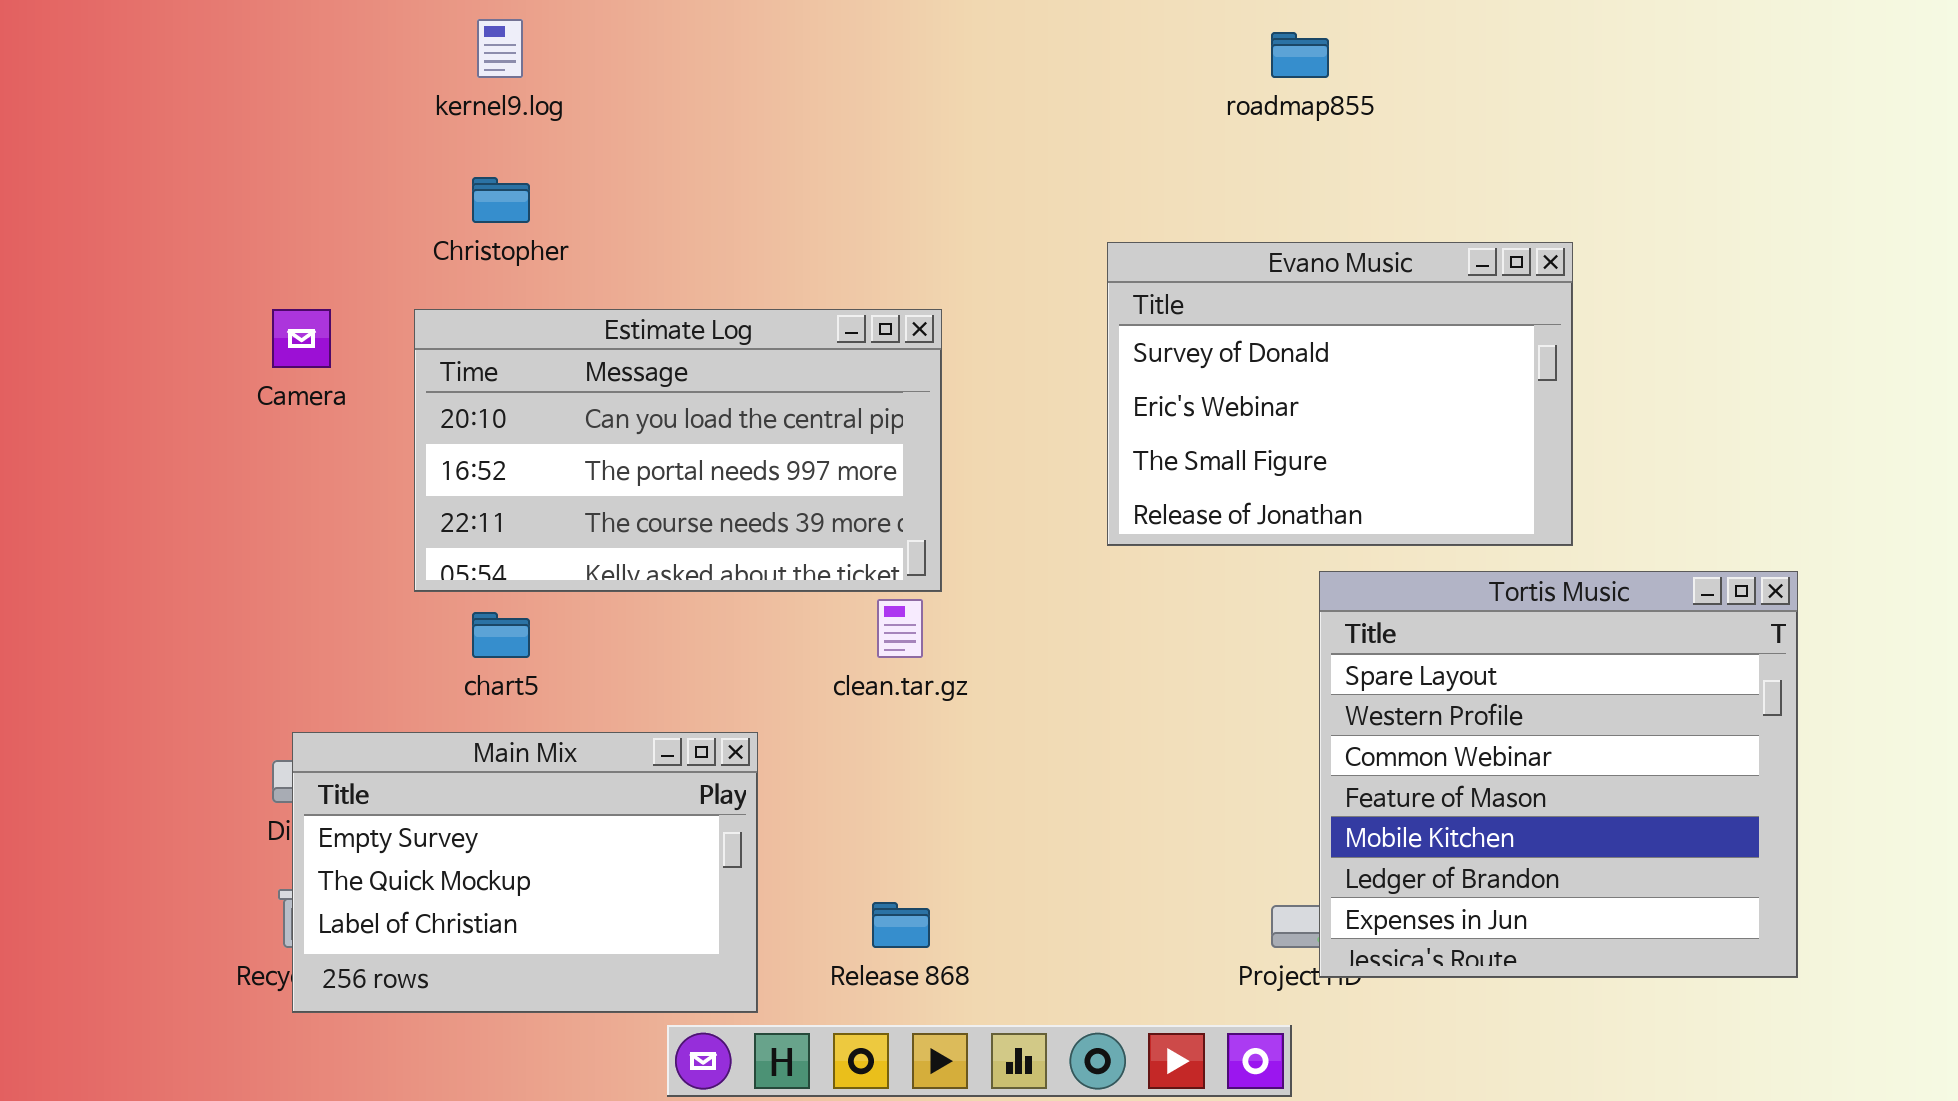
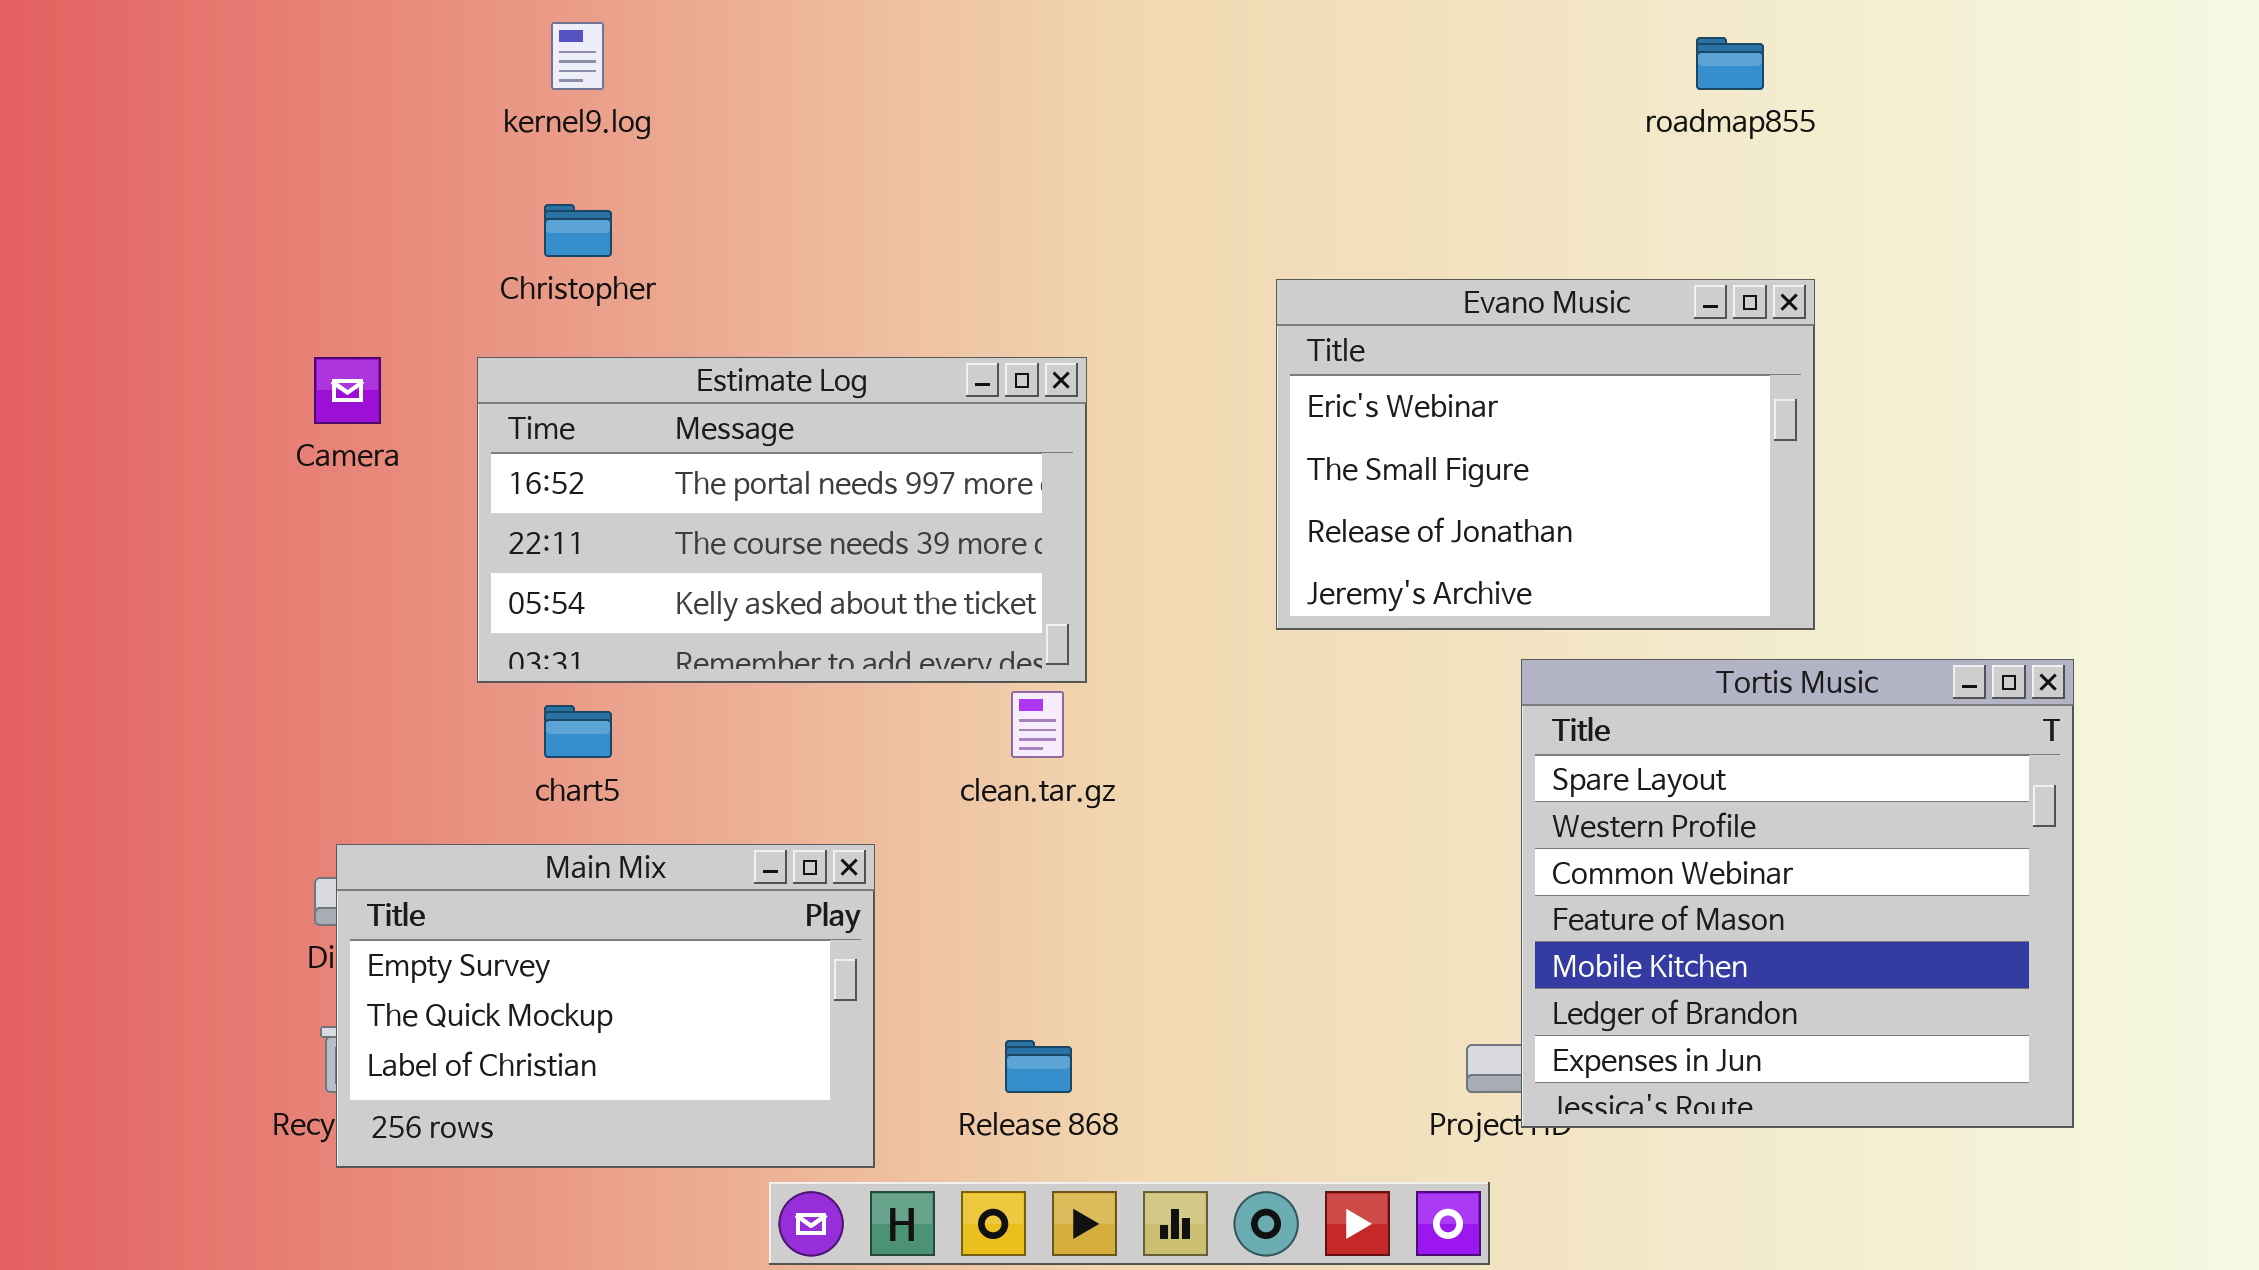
roadmap855: [1271,32,1329,78] -> [1696,37,1764,90], moved
Evano Music: [1107,242,1573,546] -> [1276,279,1815,630], scrolled down 1 row
Estimate Log: [414,309,942,592] -> [477,357,1087,683], scrolled down 1 row

